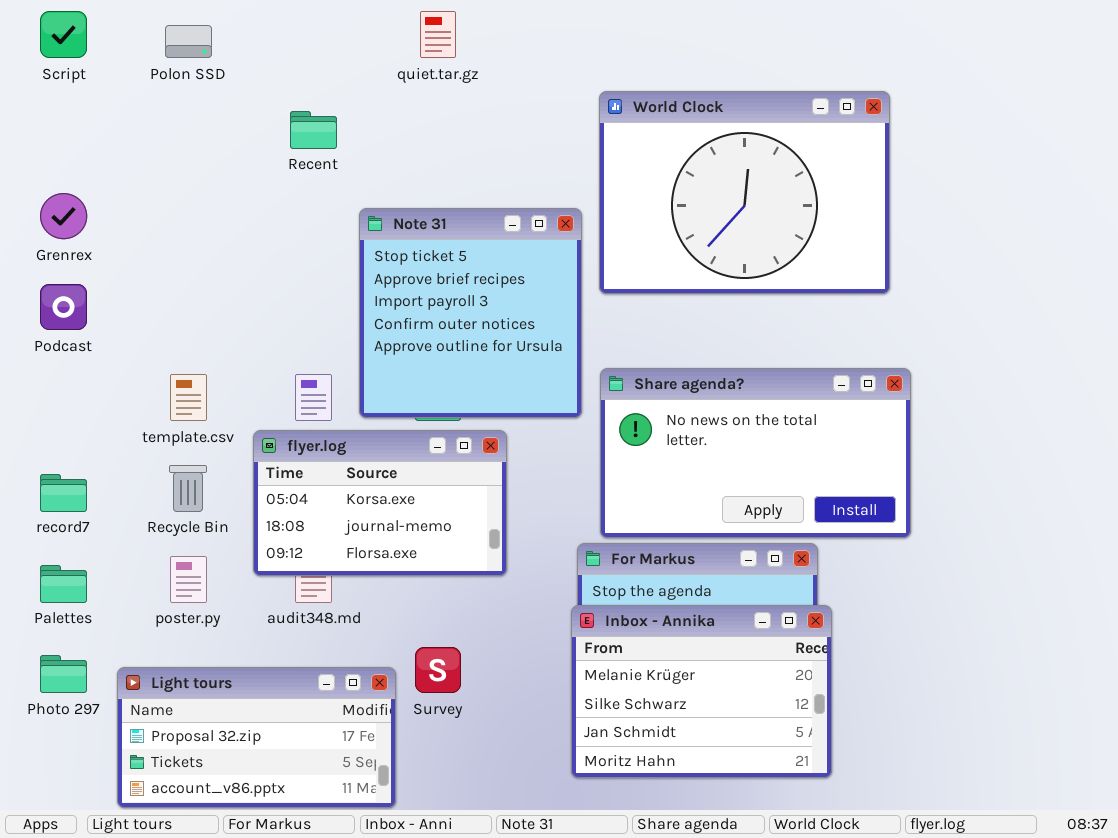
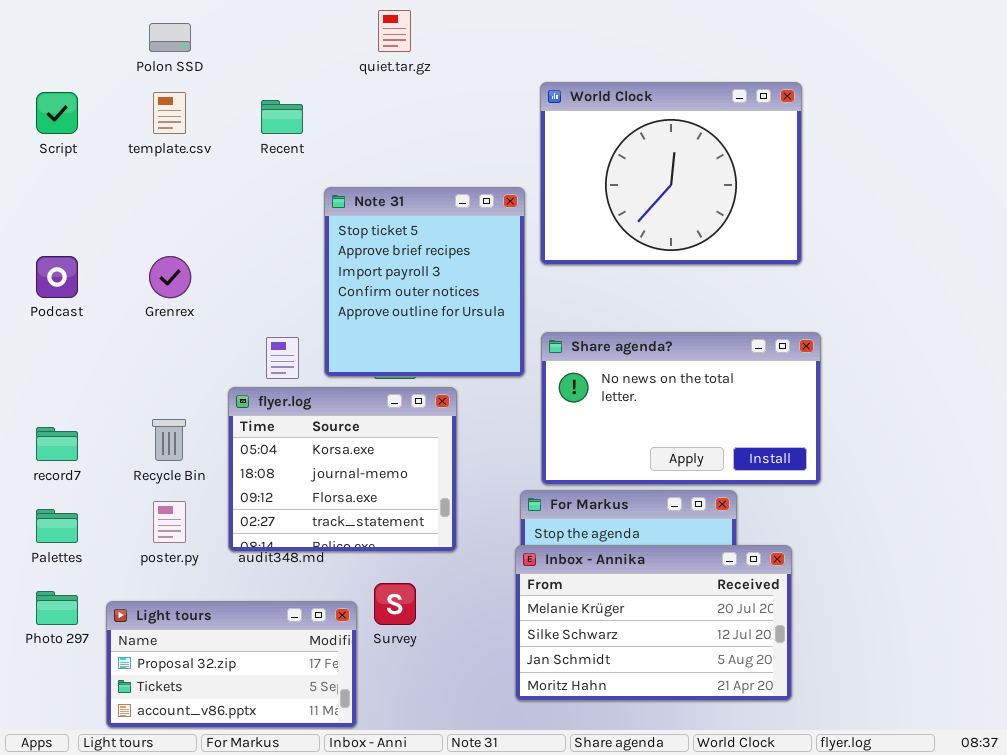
Script: [40,11,87,58] -> [36,92,78,134], moved
Grenrex: [40,193,87,239] -> [149,256,191,298], moved
template.csv: [170,374,207,421] -> [153,92,186,134], moved
flyer.log: [253,430,507,576] -> [228,387,457,552], resized
Inbox - Annika: [571,605,832,778] -> [515,545,792,701], resized

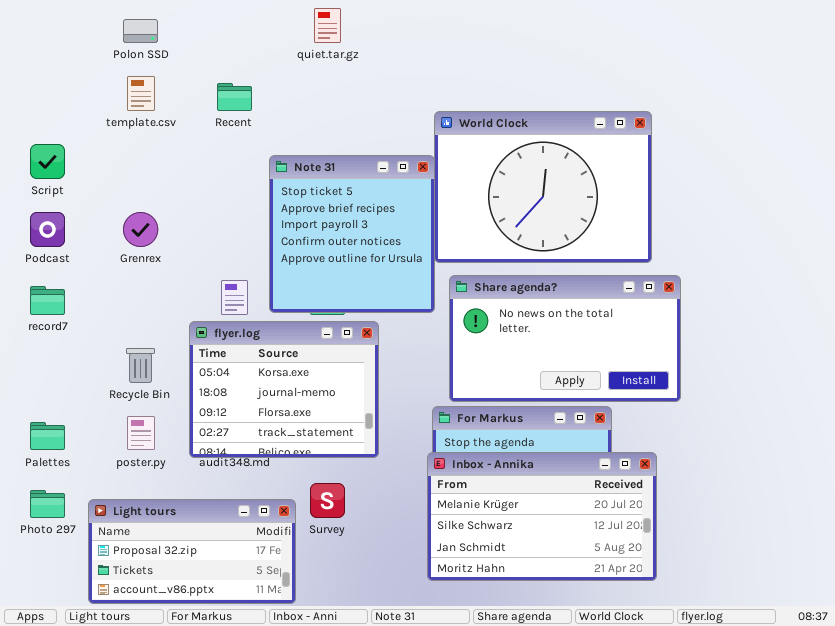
World Clock: [540,82,802,265] -> [434,111,652,263], moved
Script: [36,92,78,134] -> [30,144,65,179], moved
record7: [36,427,78,461] -> [30,286,65,315], moved

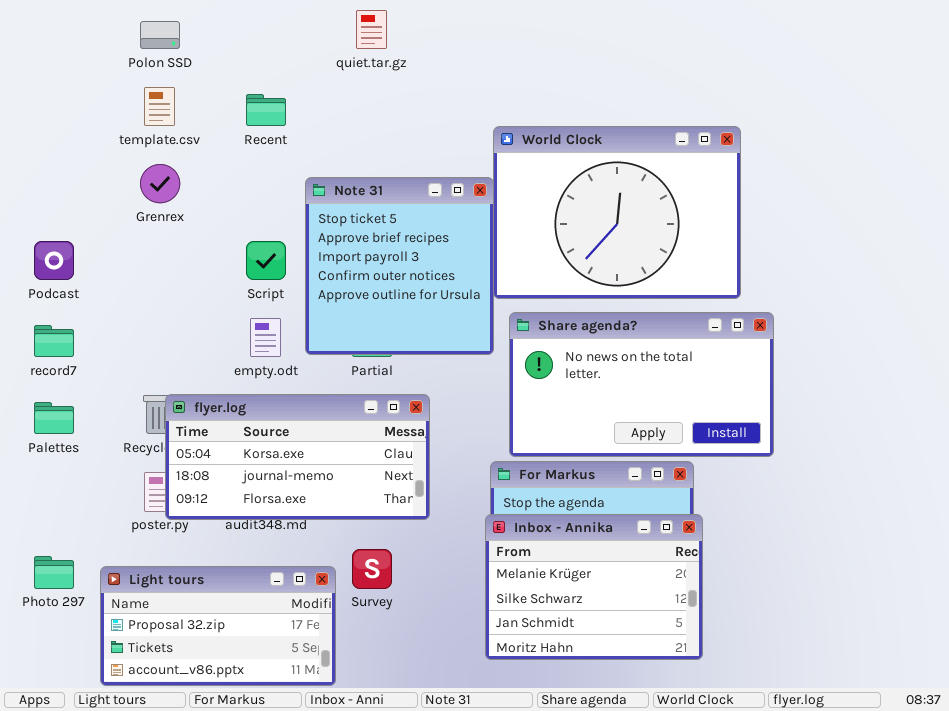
Script: [30,144,65,179] -> [246,241,286,280], moved
Grenrex: [123,212,158,247] -> [140,164,180,203], moved
flyer.log: [189,321,379,458] -> [165,394,430,520], resized
Palettes: [30,422,65,450] -> [34,402,74,434], moved
Inbox - Annika: [427,452,657,581] -> [485,514,703,660], resized

